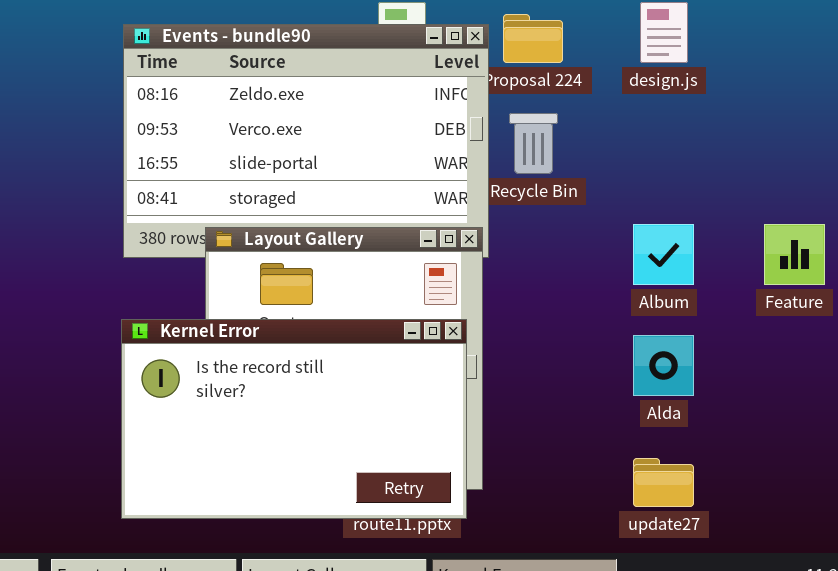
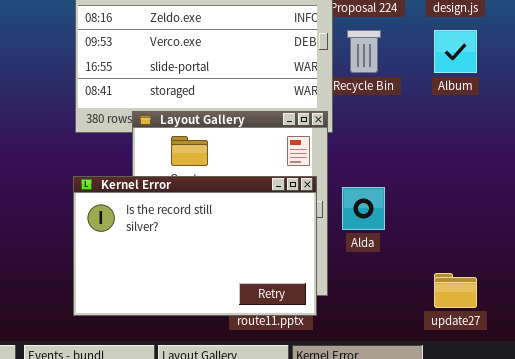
Album: [633,224,694,285] -> [434,30,477,73], moved
Alda: [633,335,694,396] -> [342,187,385,230], moved

